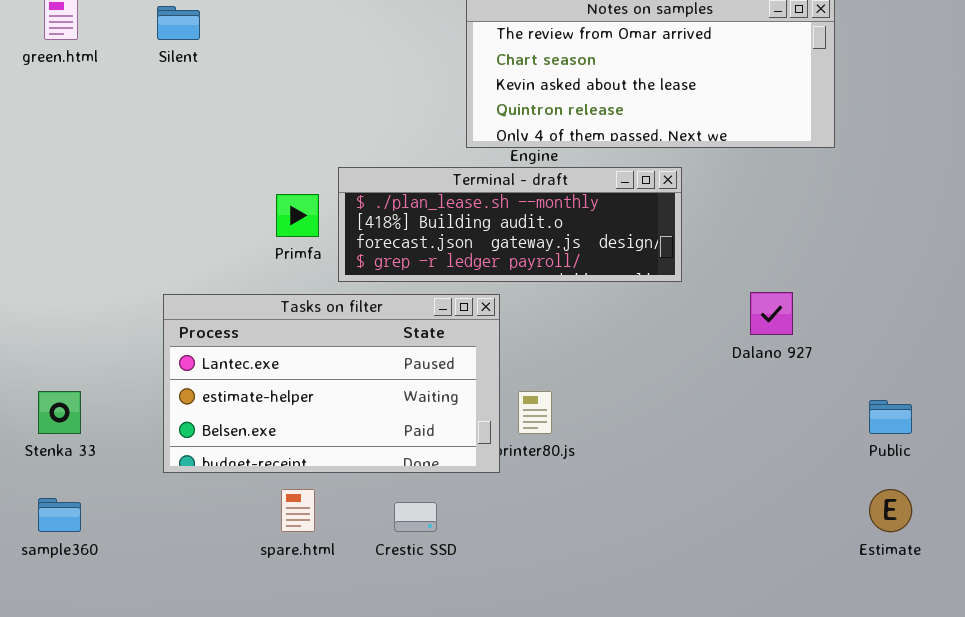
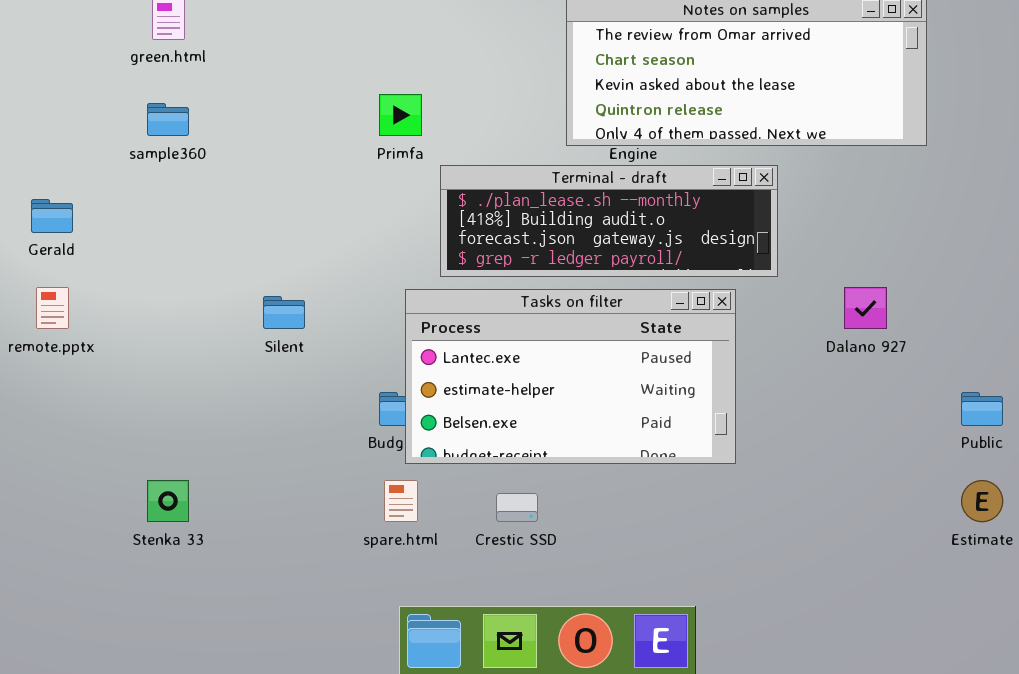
Silent: [157,6,200,40] -> [263,296,305,329], moved
Primfa: [276,194,319,237] -> [379,94,422,136], moved
Tasks on filter: [163,294,500,473] -> [405,289,736,464], moved
Stenka 33: [38,391,81,434] -> [147,480,189,522], moved
sample360: [38,498,81,532] -> [147,103,189,136], moved

